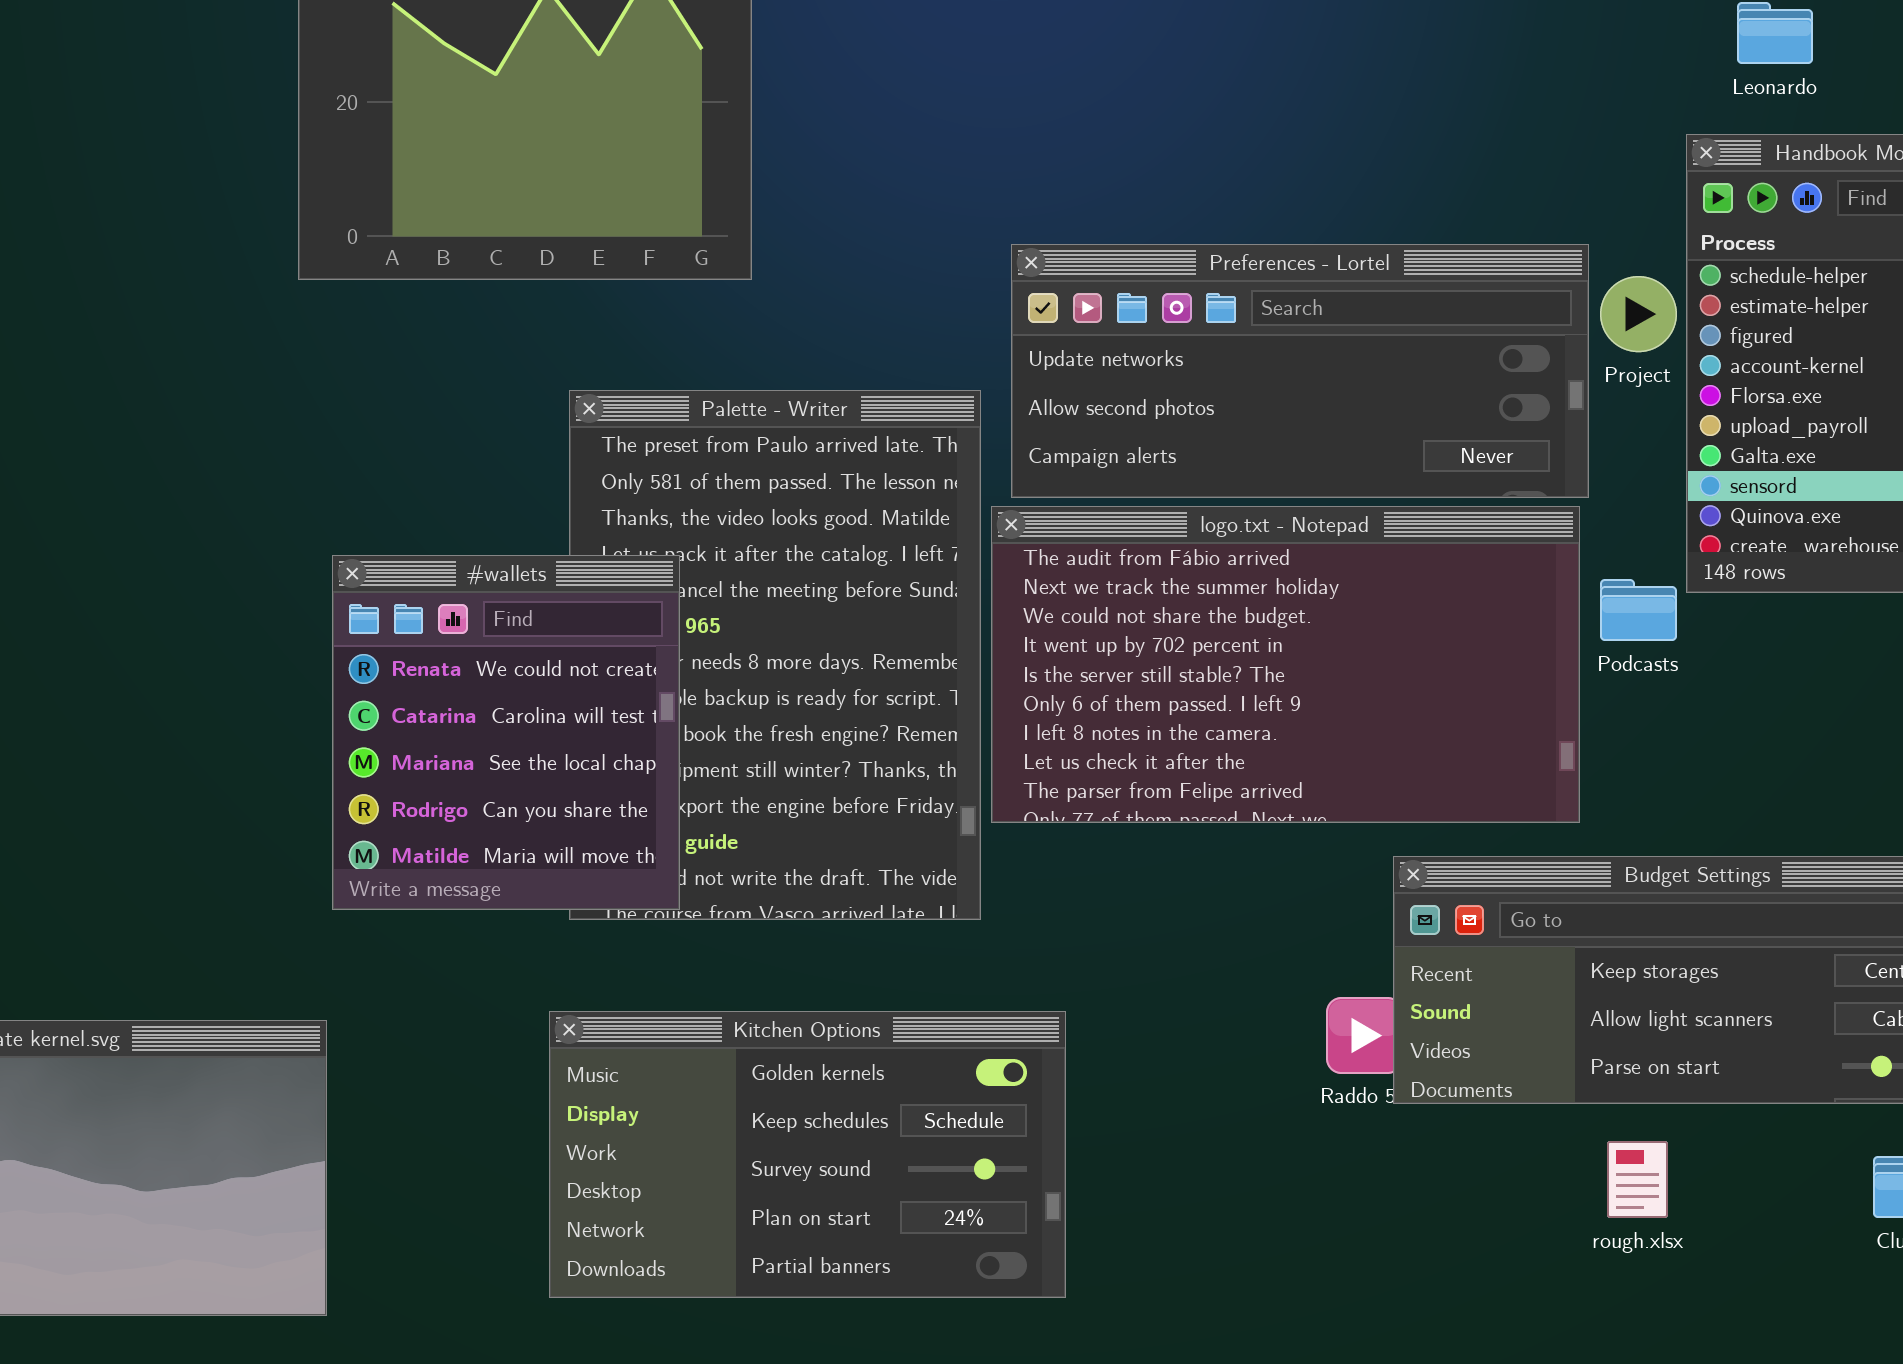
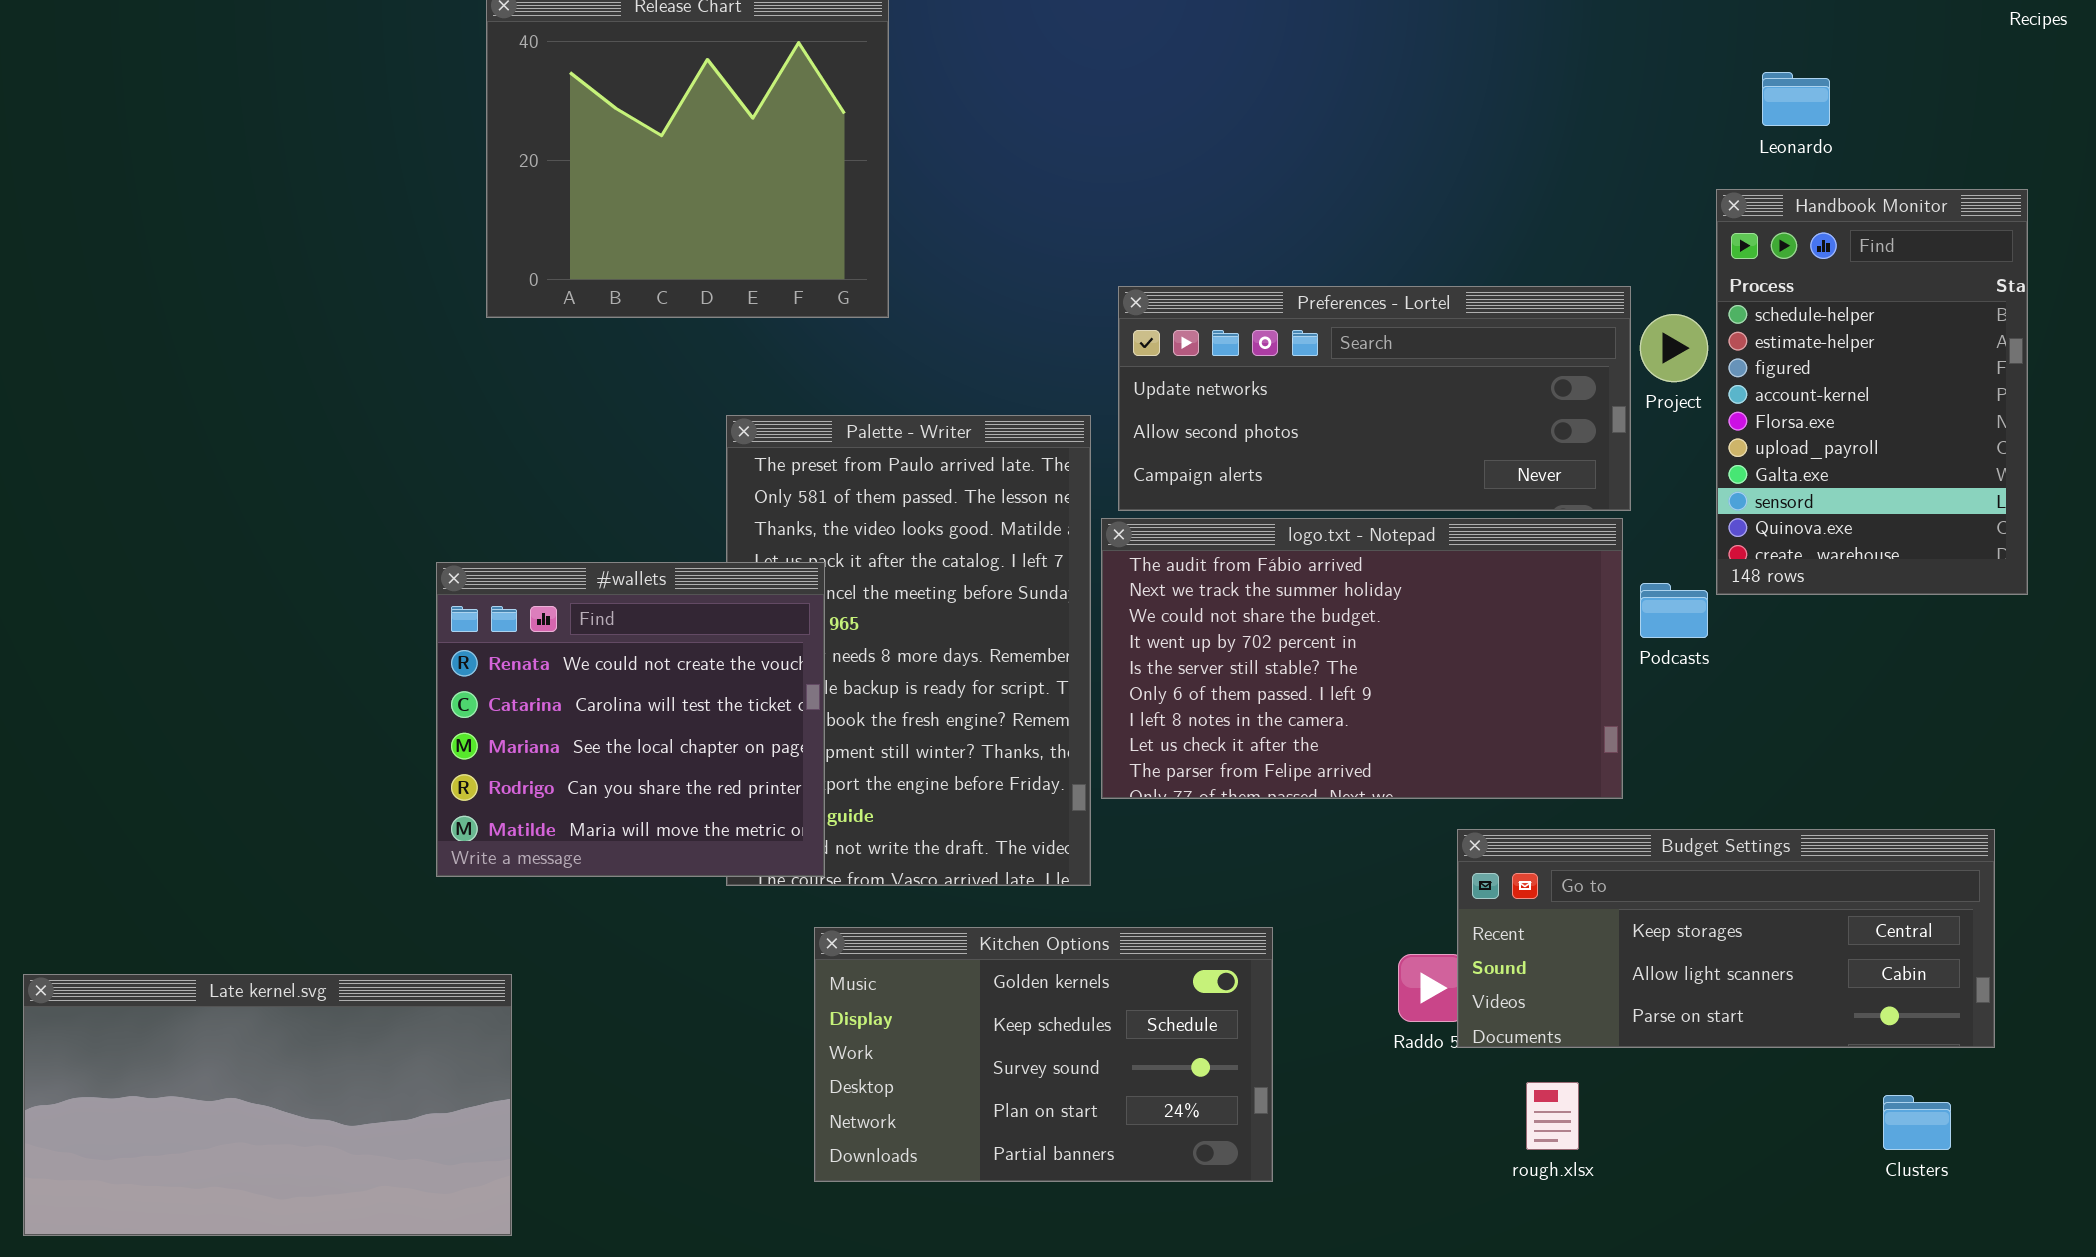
#wallets: [332,555,680,910] -> [436,562,825,877], resized
Kitchen Options: [549,1011,1066,1298] -> [814,927,1273,1182], moved
rough.xlsx: [1607,1141,1668,1218] -> [1526,1082,1579,1150], moved

